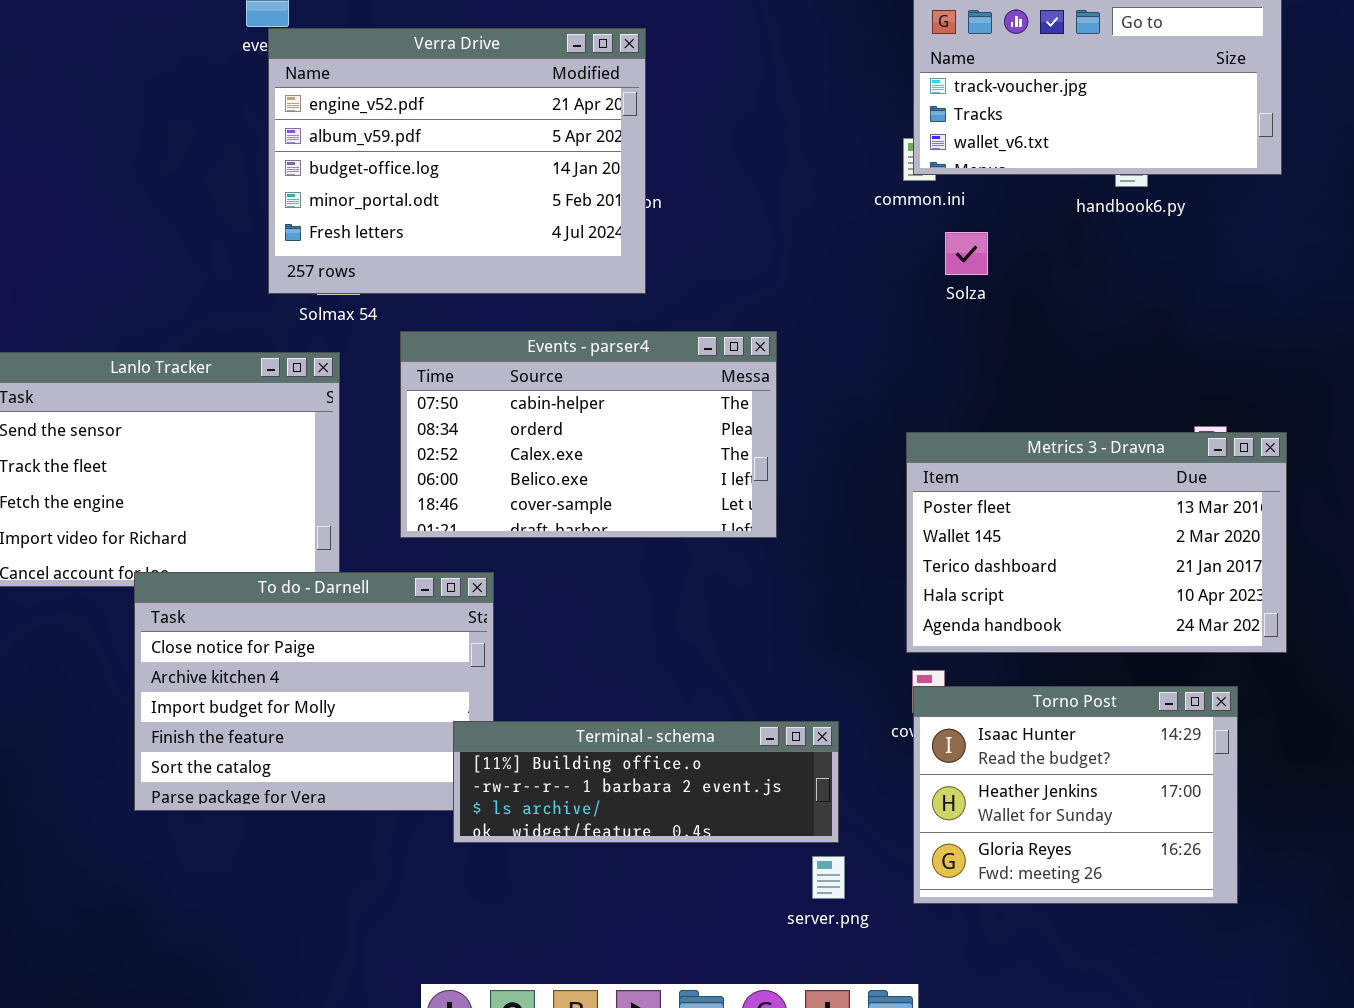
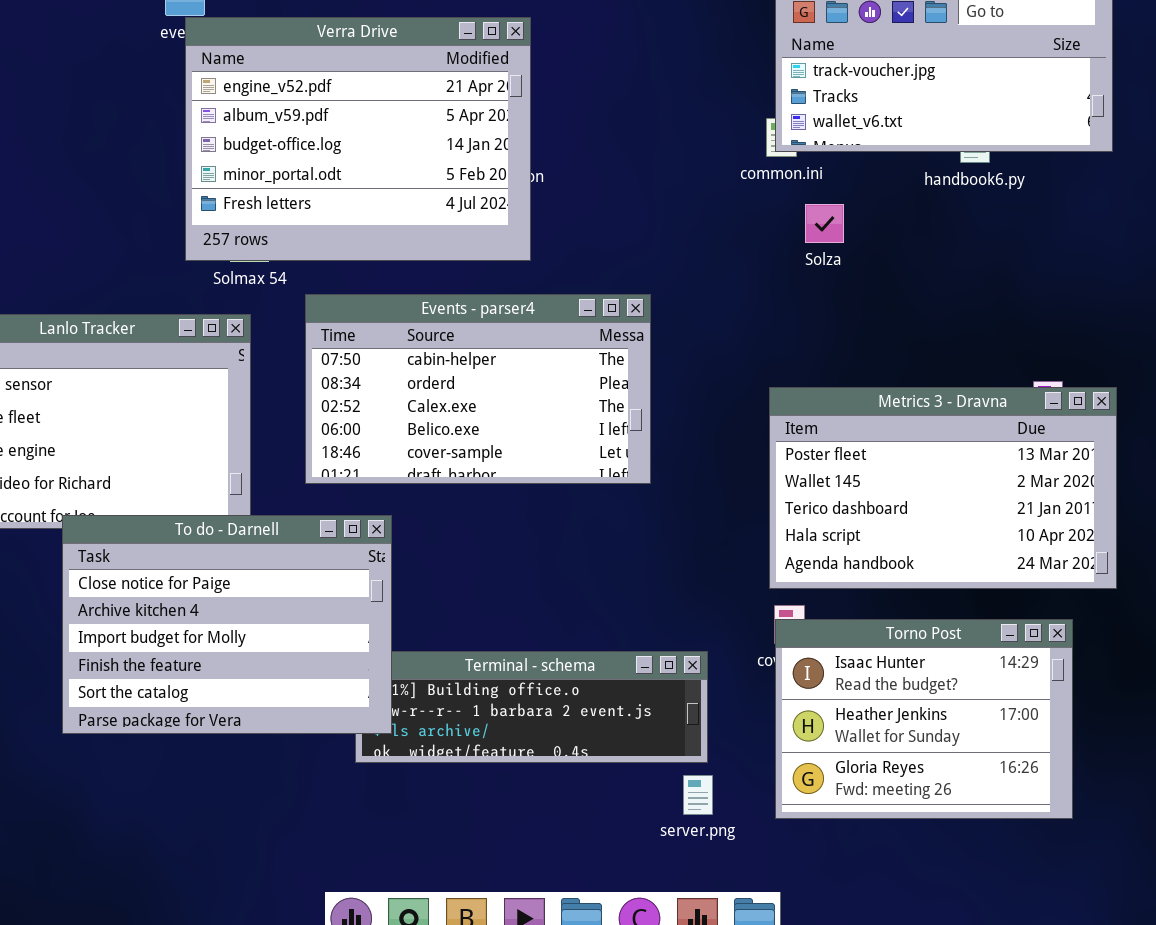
To do - Darnell: [134,572,494,811] -> [62,515,392,734], raised

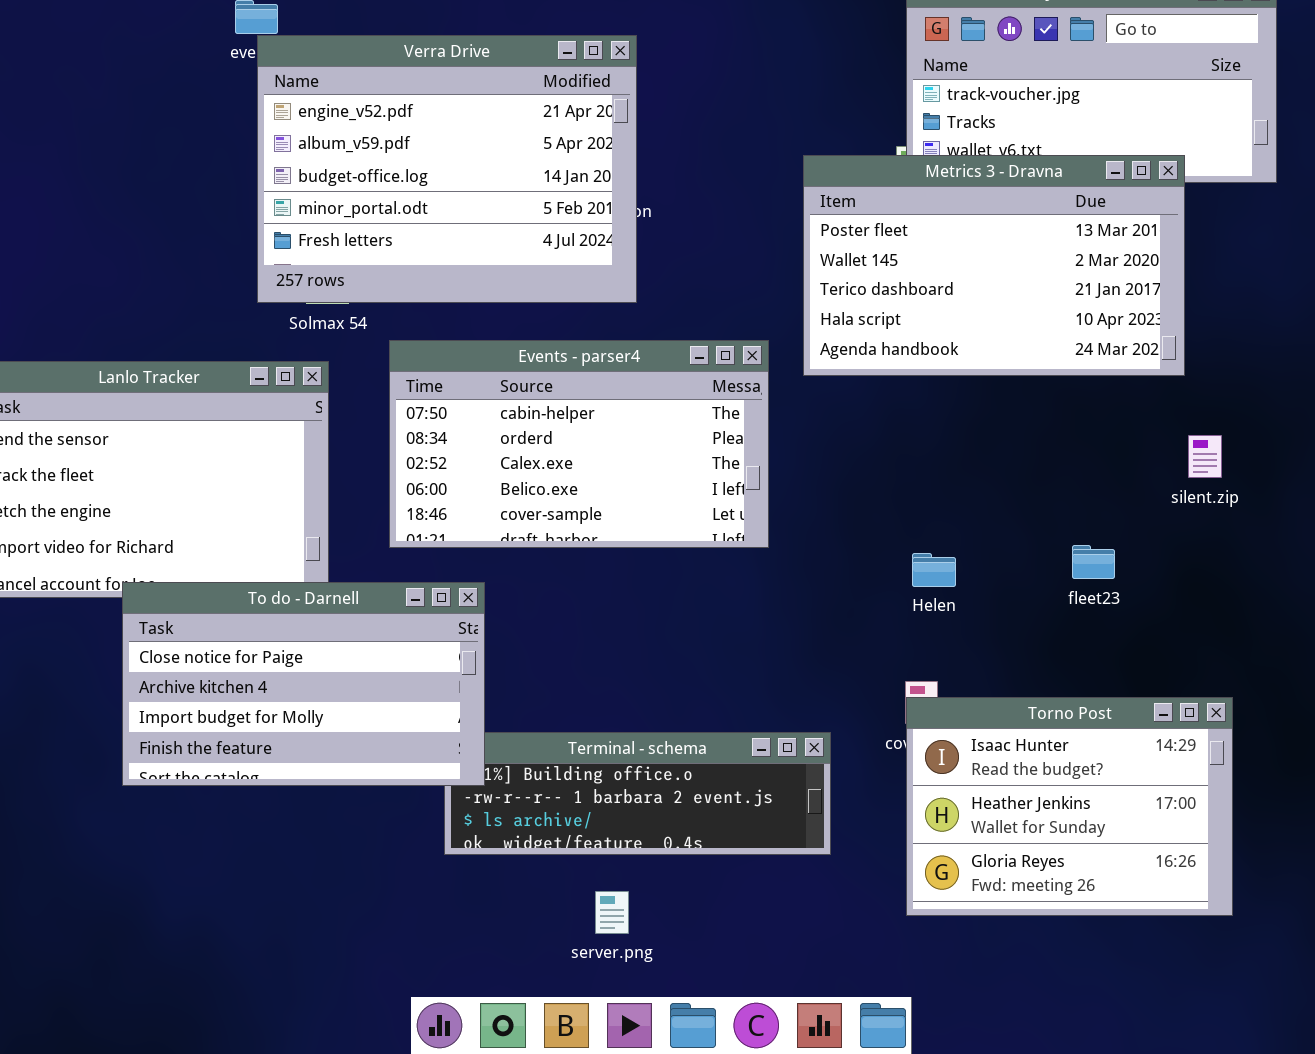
Metrics 3 - Dravna: [769,387,1117,589] -> [803,155,1185,376], moved
To do - Darnell: [62,515,392,734] -> [122,582,485,786], resized
server.png: [683,775,713,815] -> [595,891,629,934], moved

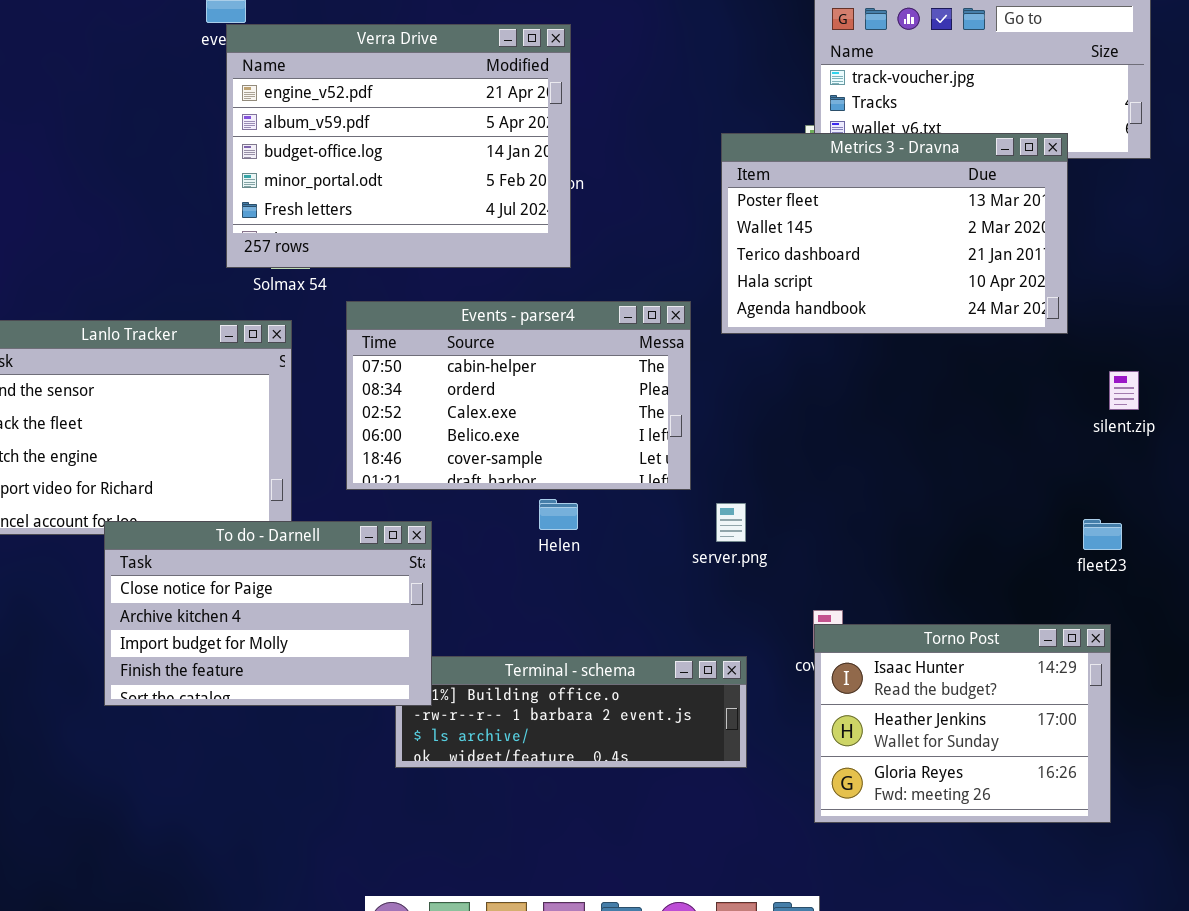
silent.zip: [1188,435,1222,478] -> [1109,371,1139,410], moved
fleet23: [1072,545,1115,579] -> [1083,519,1122,550], moved
Helen: [912,553,956,587] -> [539,499,578,530], moved
server.png: [595,891,629,934] -> [716,503,746,542], moved

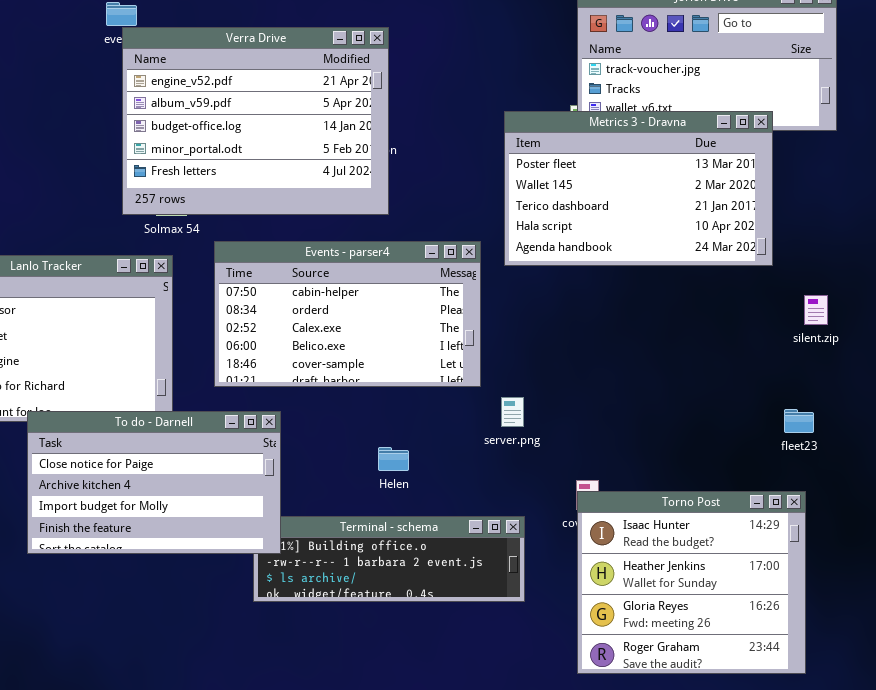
Helen: [539,499,578,530] -> [378,447,409,471], moved
Torno Post: [814,624,1111,823] -> [577,491,806,674], resized

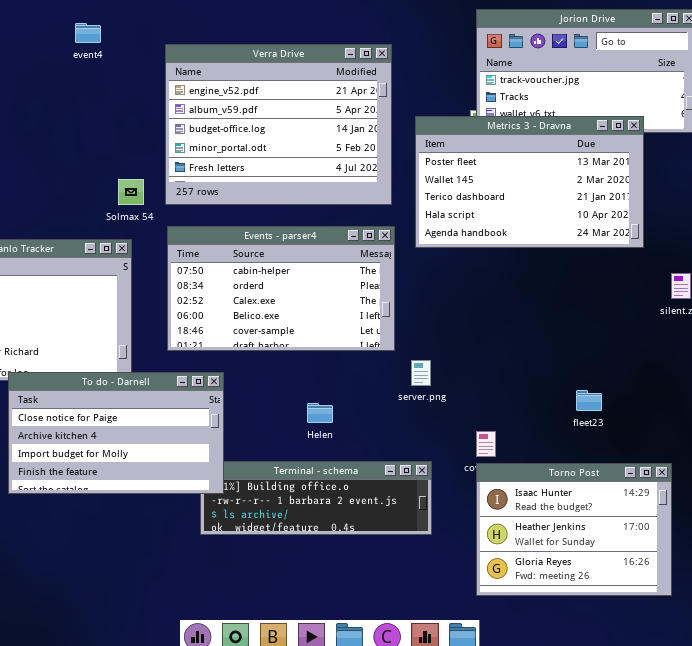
Verra Drive: [122,27,389,215] -> [165,44,392,205], moved
fleet23: [784,409,814,433] -> [576,390,602,411], moved
Torno Post: [577,491,806,674] -> [476,463,672,596], resized

